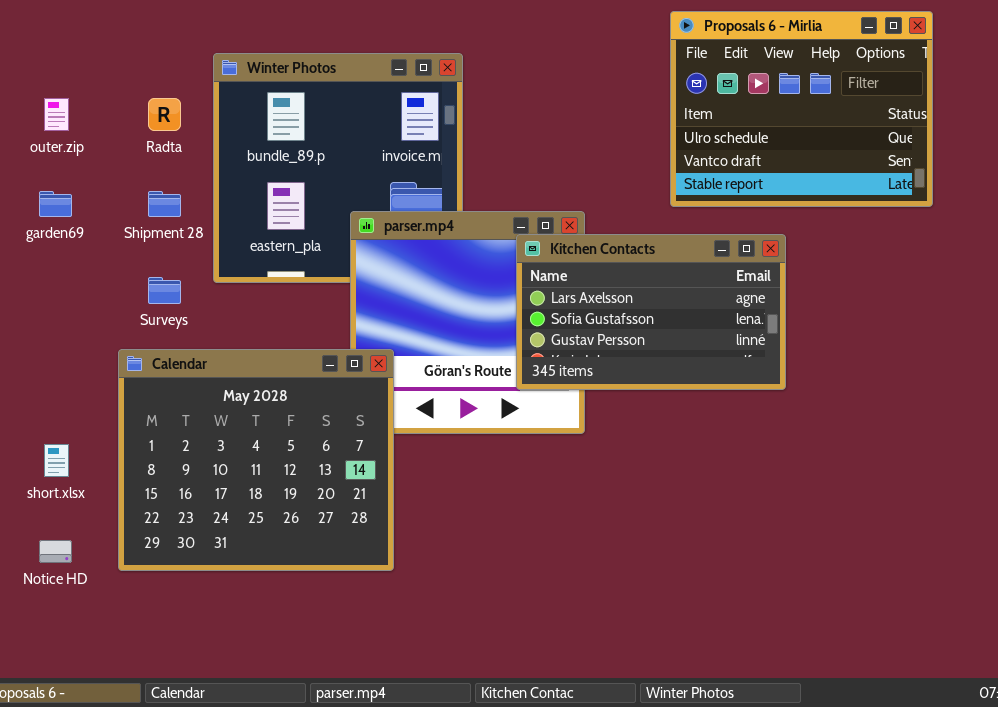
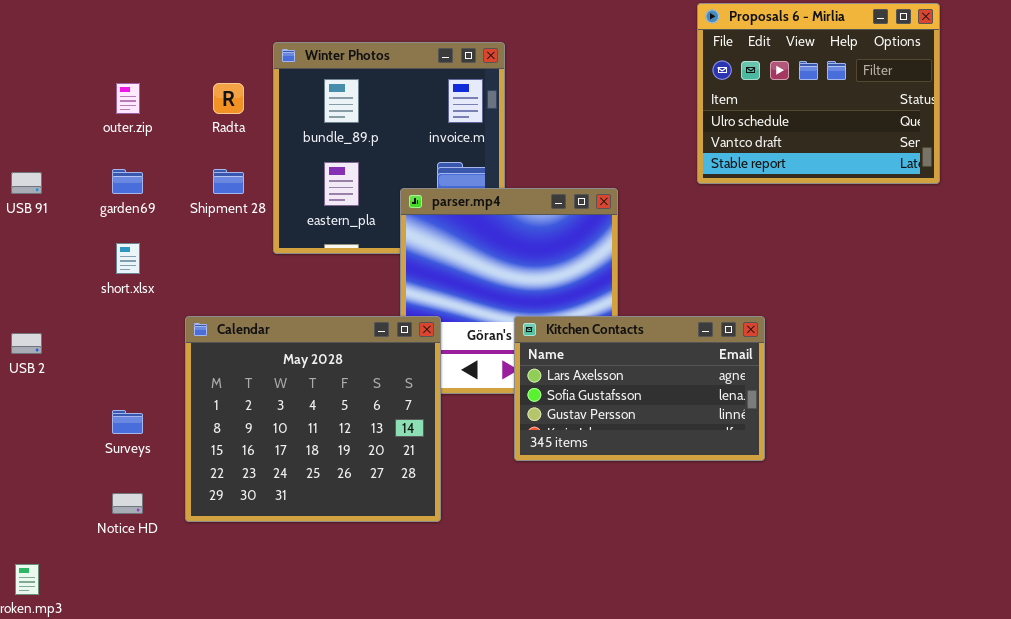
Kitchen Contacts: [516,234,786,390] -> [514,316,765,461], moved
Surveys: [148,277,181,304] -> [112,410,143,434], moved
short.xlsx: [44,444,69,477] -> [116,243,140,274], moved

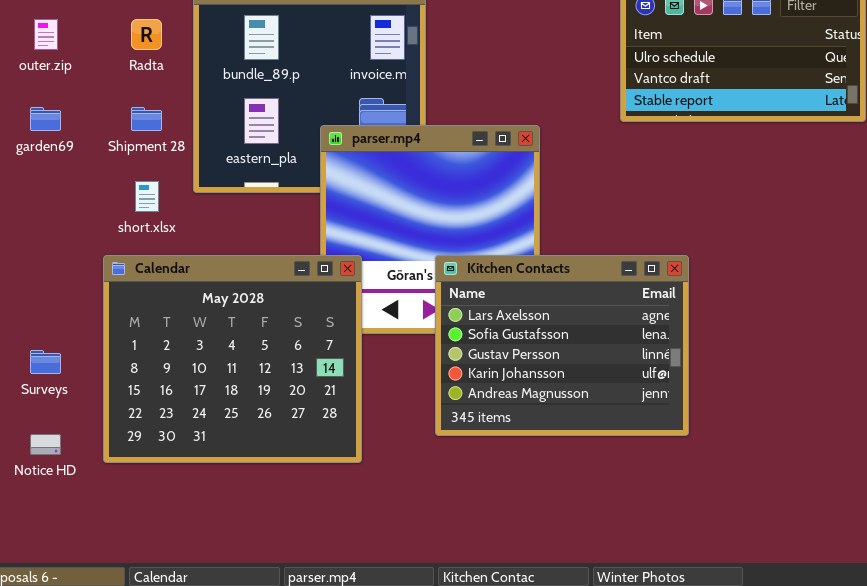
short.xlsx: [116,243,140,274] -> [135,181,159,212], moved
Kitchen Contacts: [514,316,765,461] -> [435,255,689,436], resized

